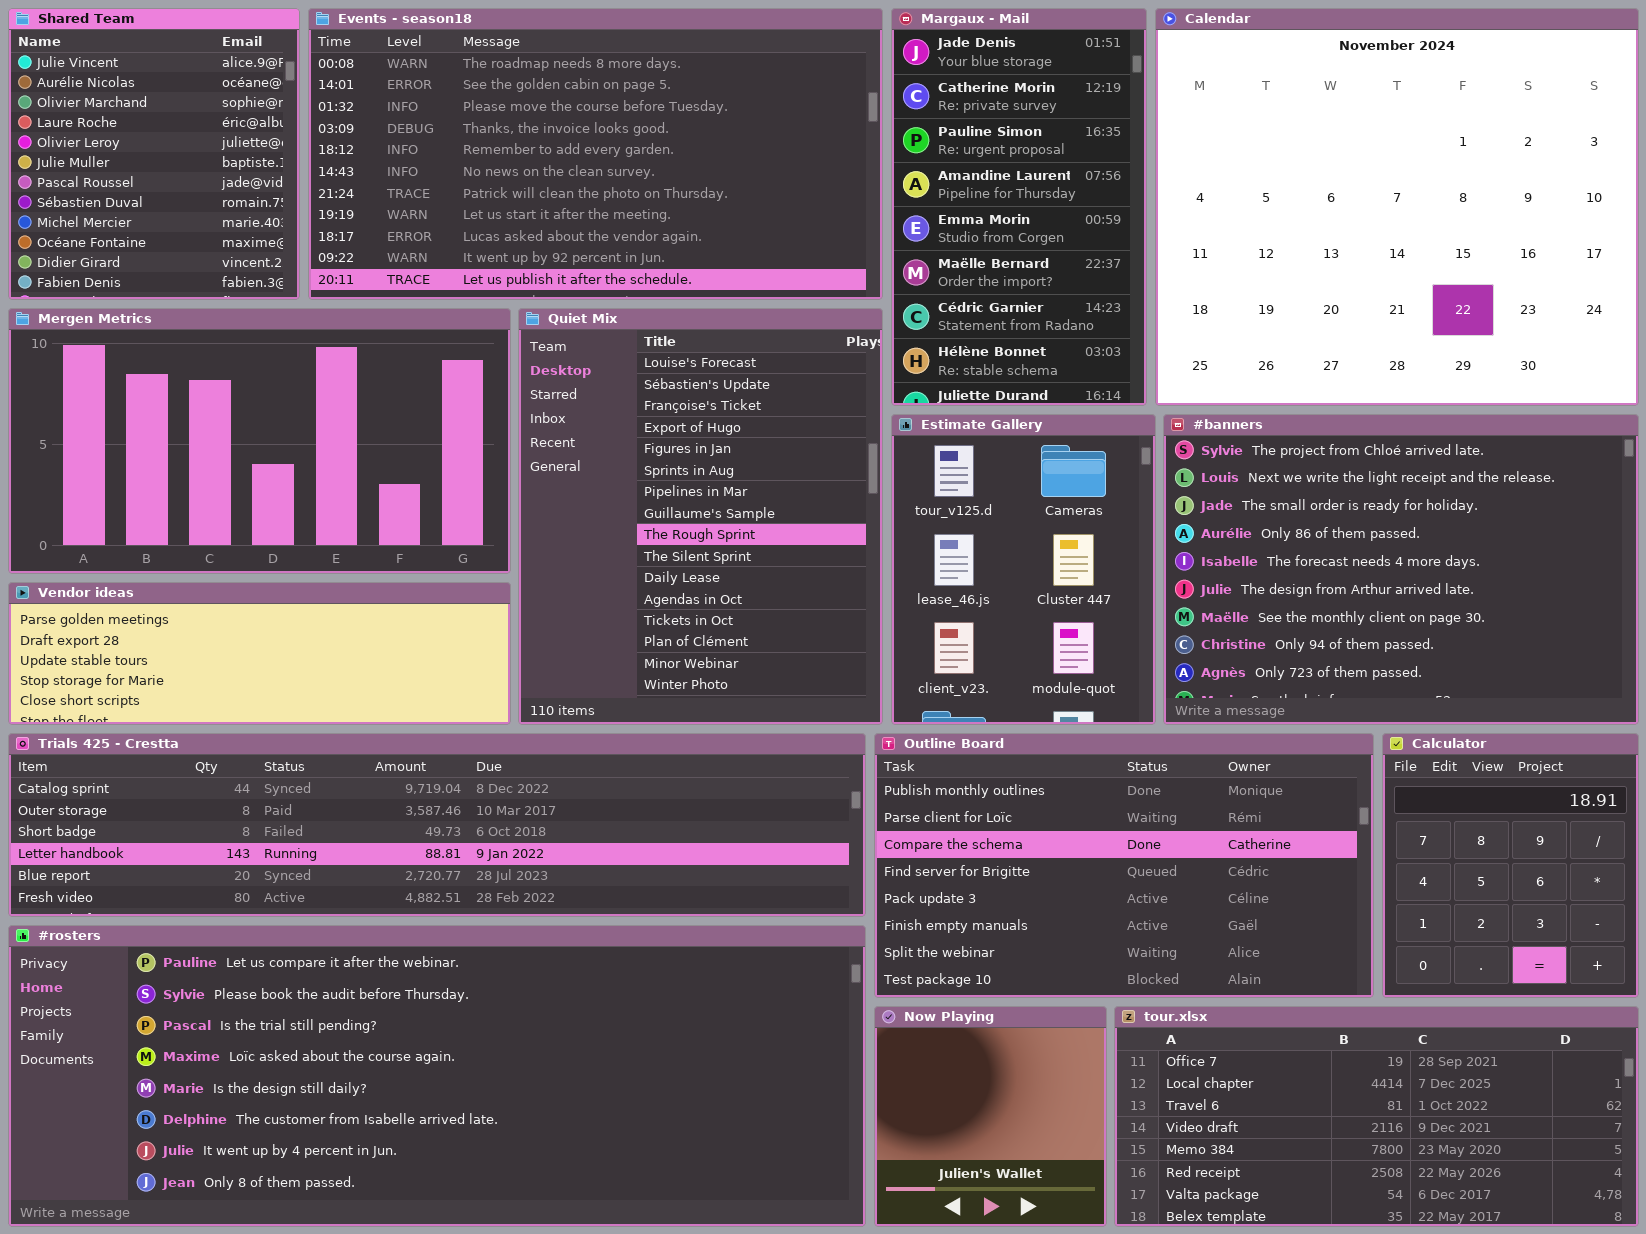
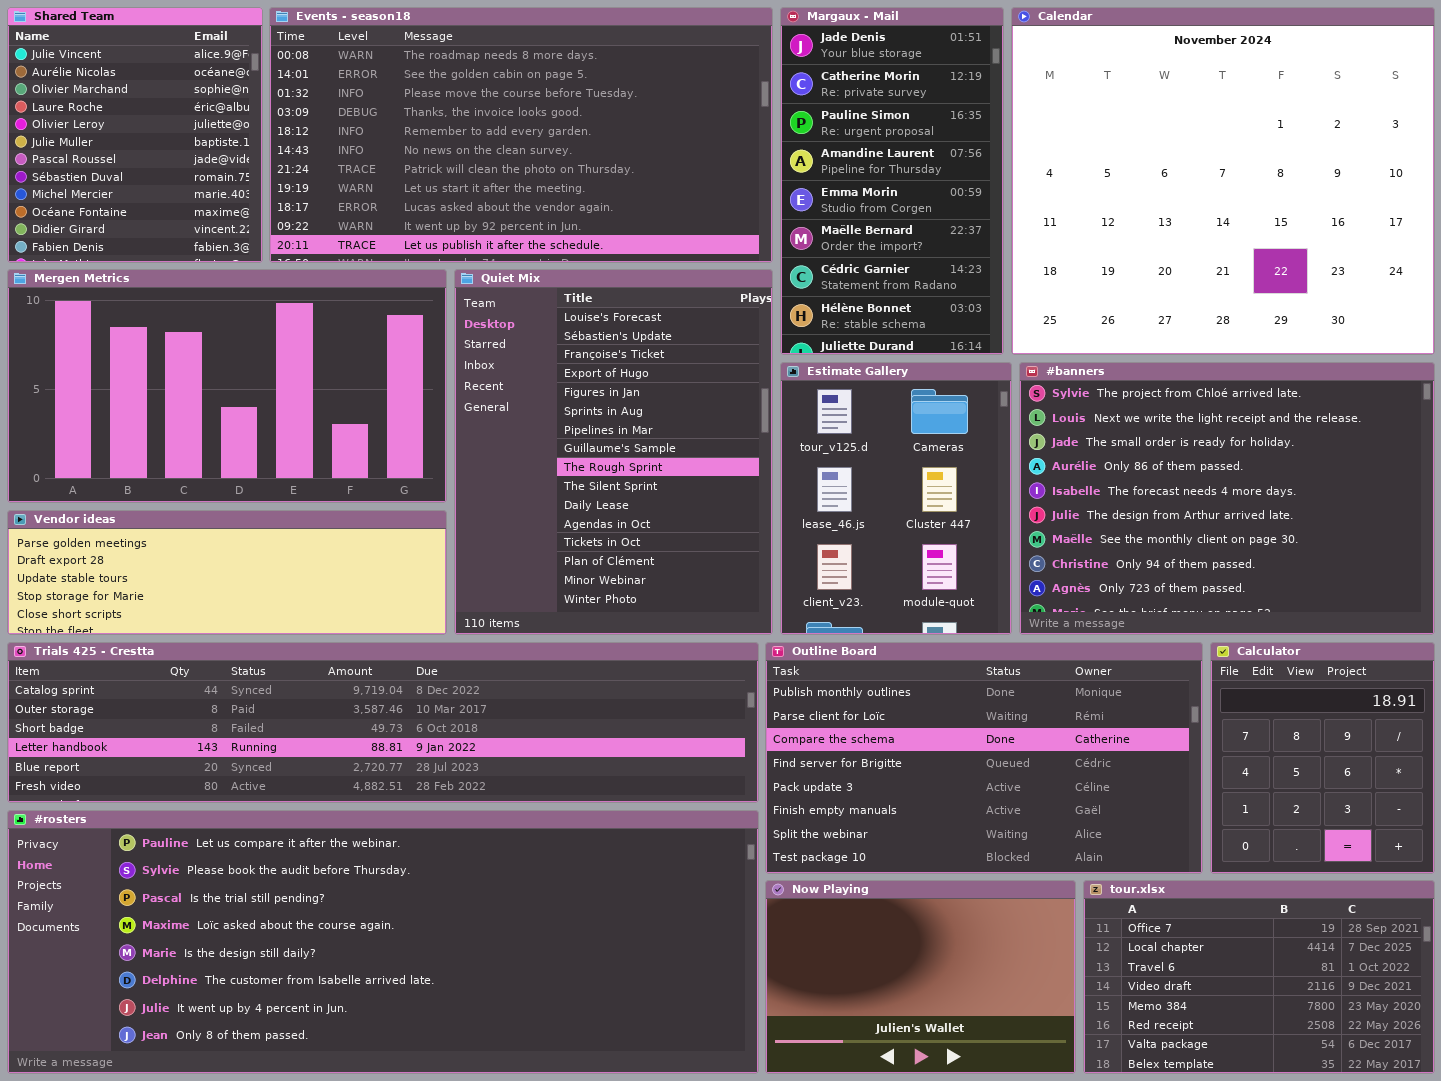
Now Playing: [874,1006,1107,1227] -> [765,880,1076,1074], resized
tour.xlsx: [1114,1006,1639,1227] -> [1083,880,1435,1074], resized

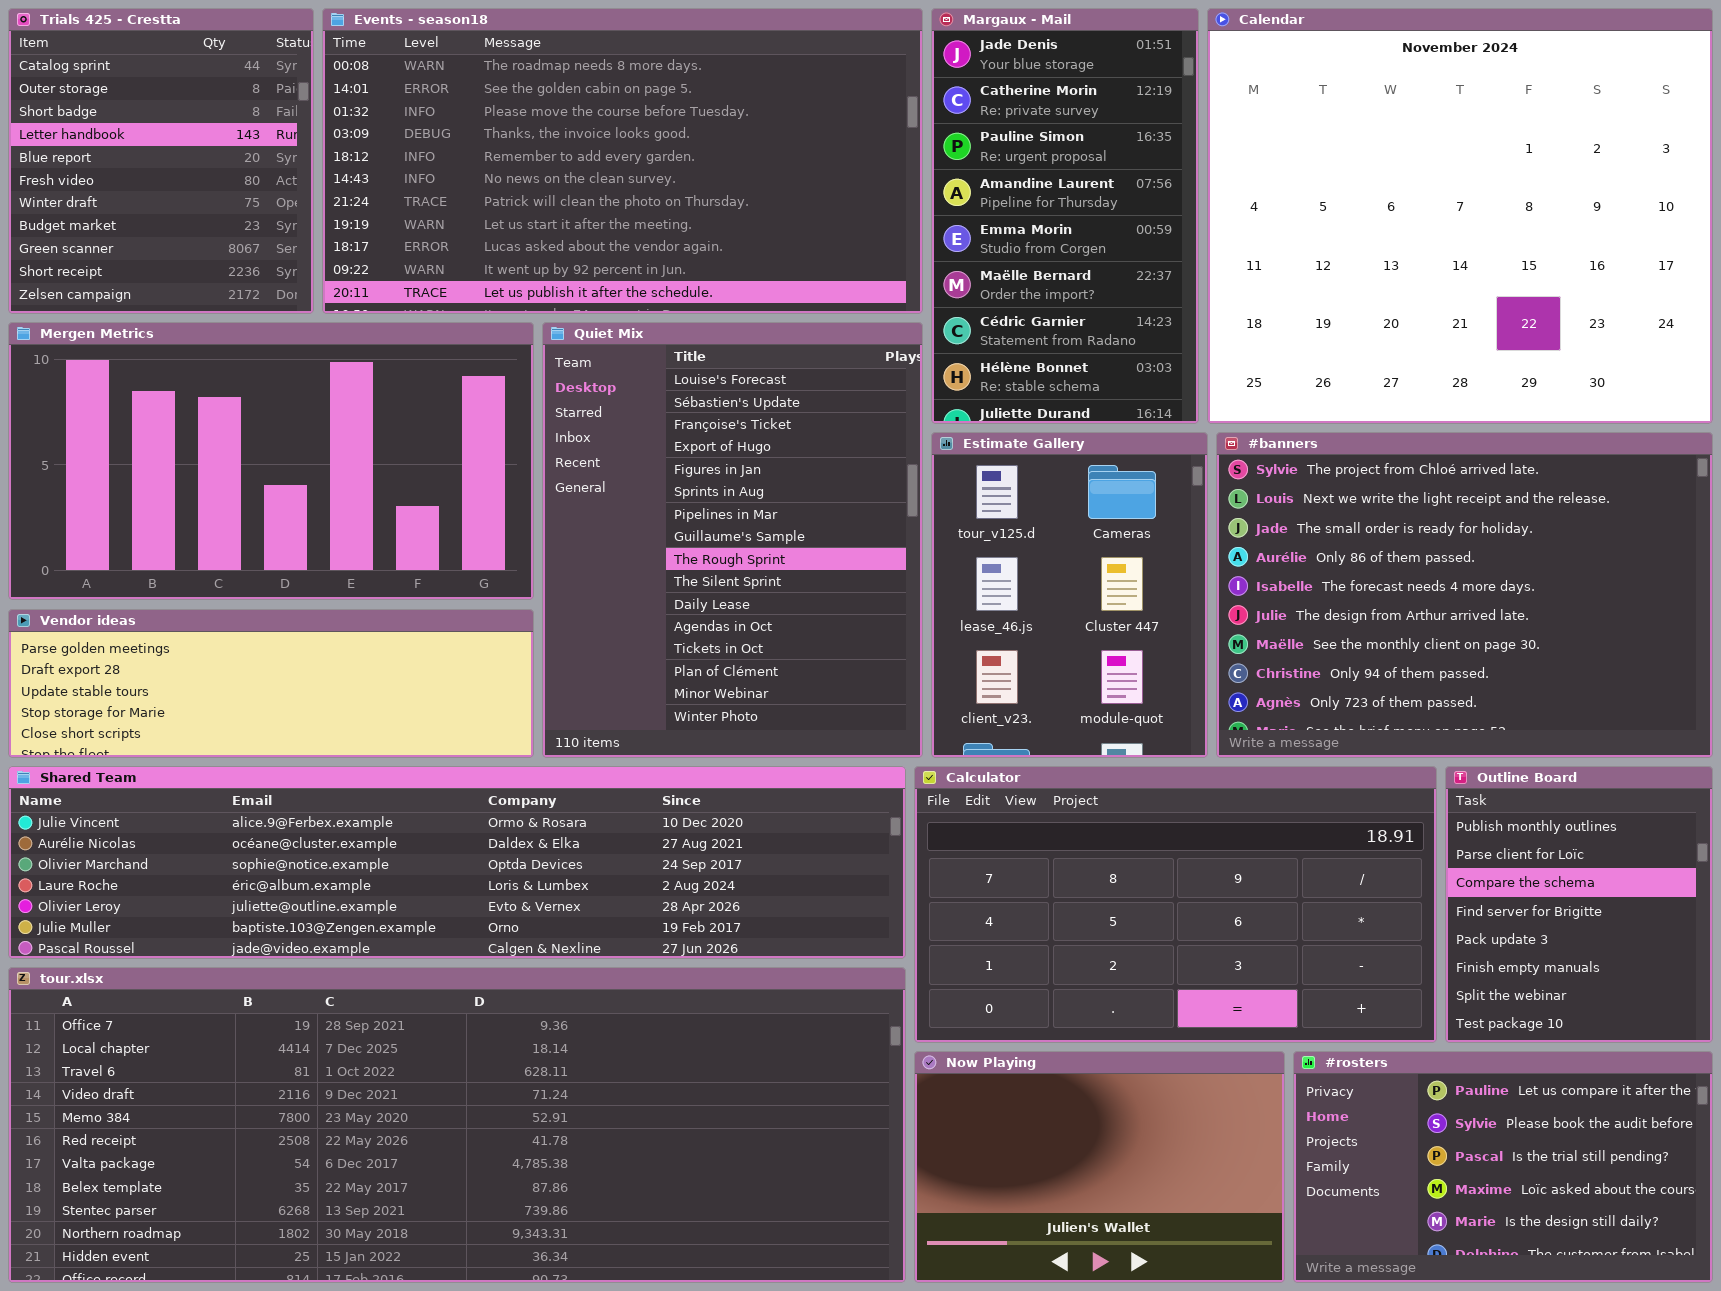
Shared Team: [7,7,263,263] -> [8,766,906,959], moved, resized
Trials 425 - Crestta: [7,642,759,803] -> [8,8,314,314], moved, resized
Outline Board: [765,642,1203,874] -> [1445,766,1713,1043], moved, resized
Calculator: [1210,642,1435,874] -> [914,766,1437,1043], moved, resized
#rosters: [7,810,759,1074] -> [1293,1051,1713,1283], moved, resized
tour.xlsx: [1083,880,1435,1074] -> [8,967,906,1283], moved, resized

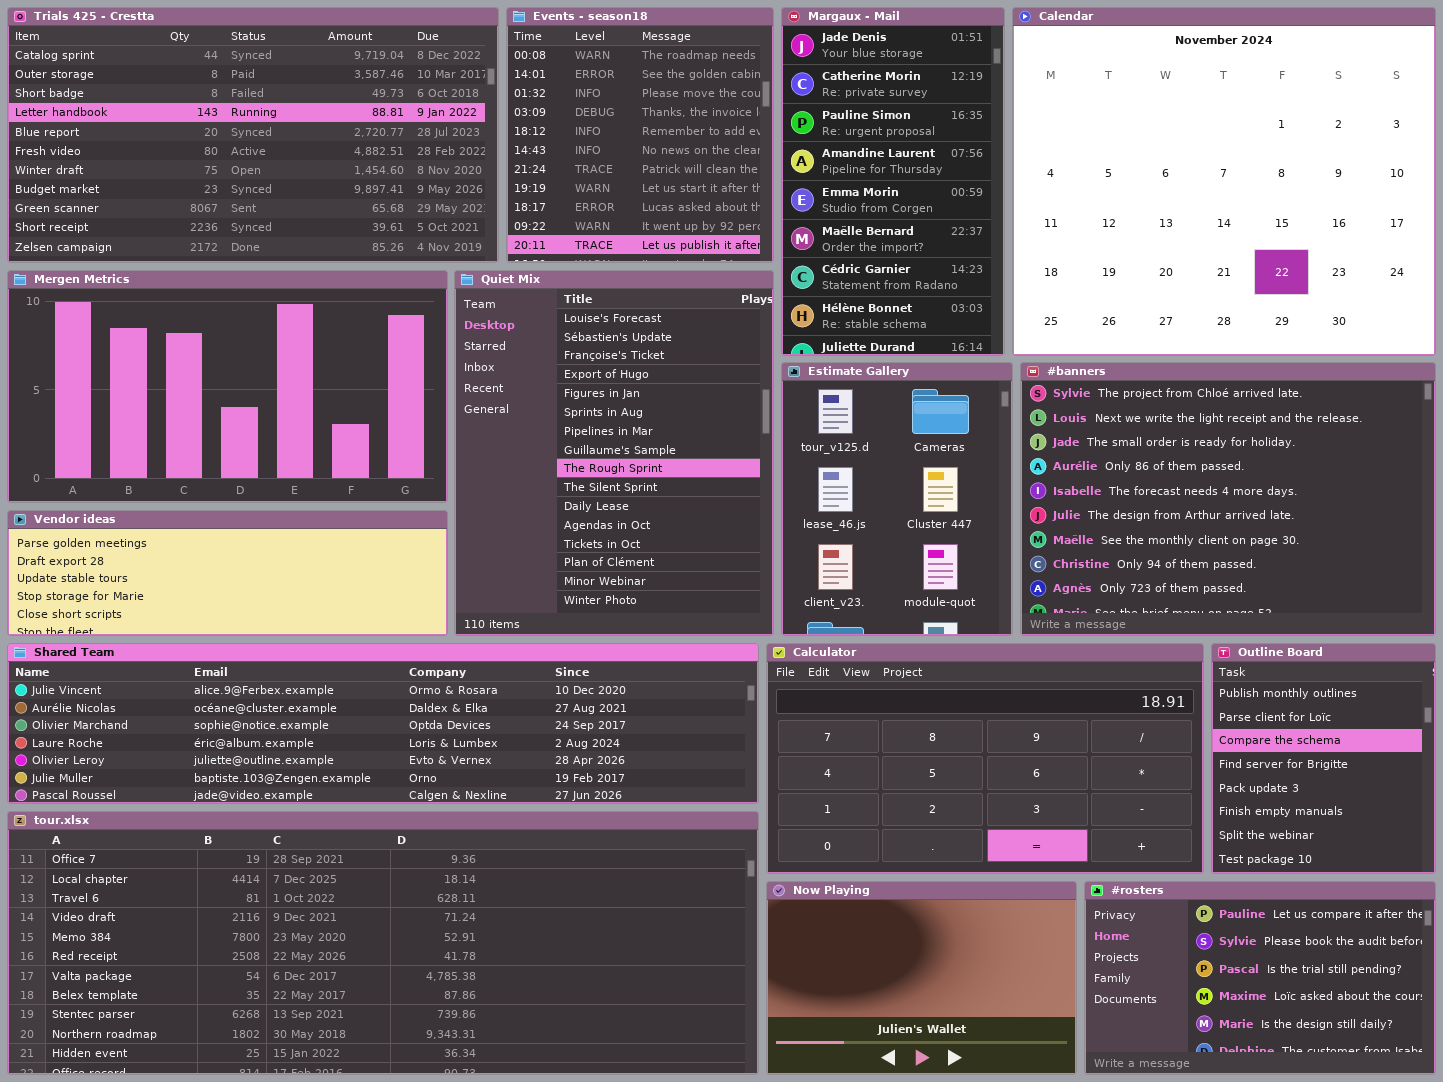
Trials 425 - Crestta: [8,8,314,314] -> [7,7,499,263], resized
Events - season18: [322,8,923,314] -> [506,7,774,263], resized

